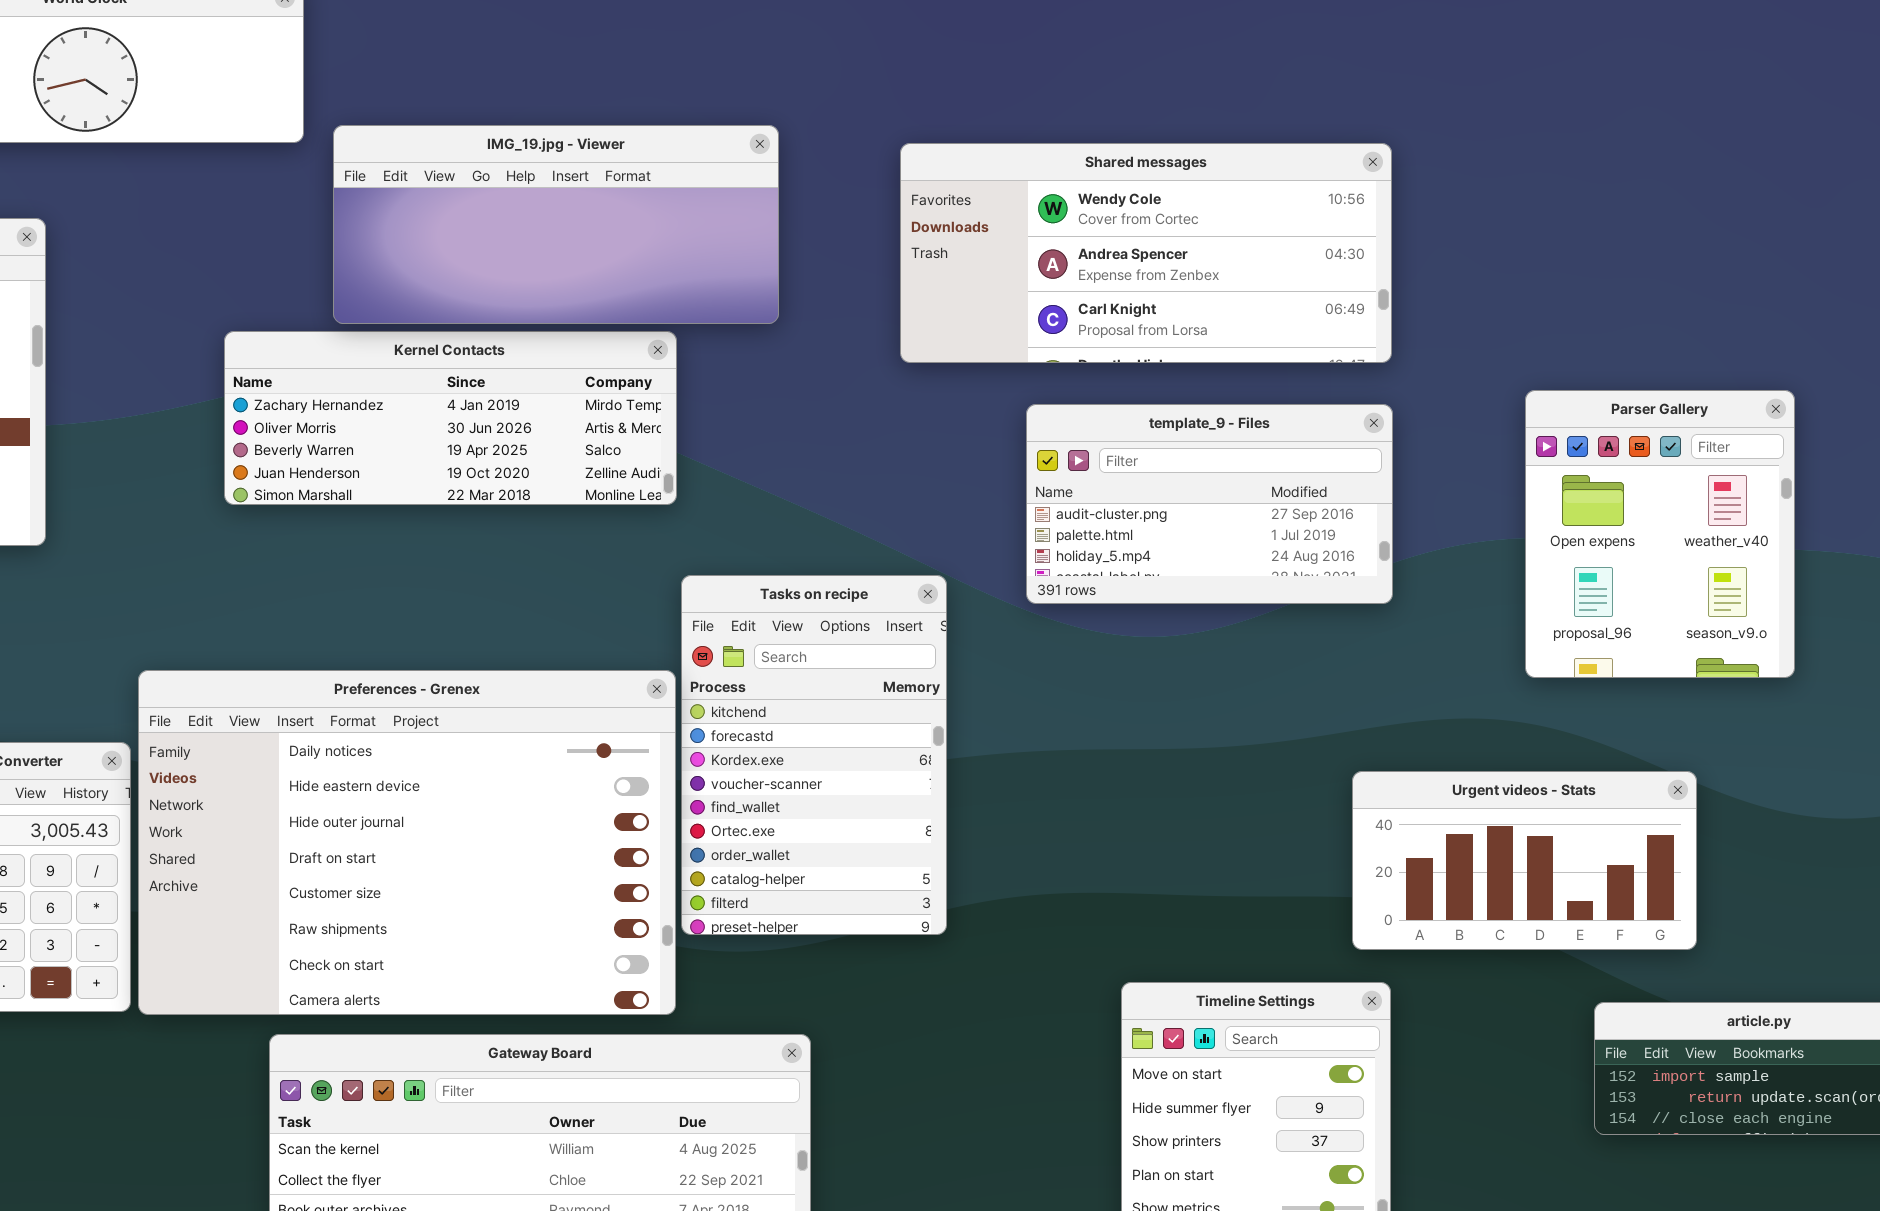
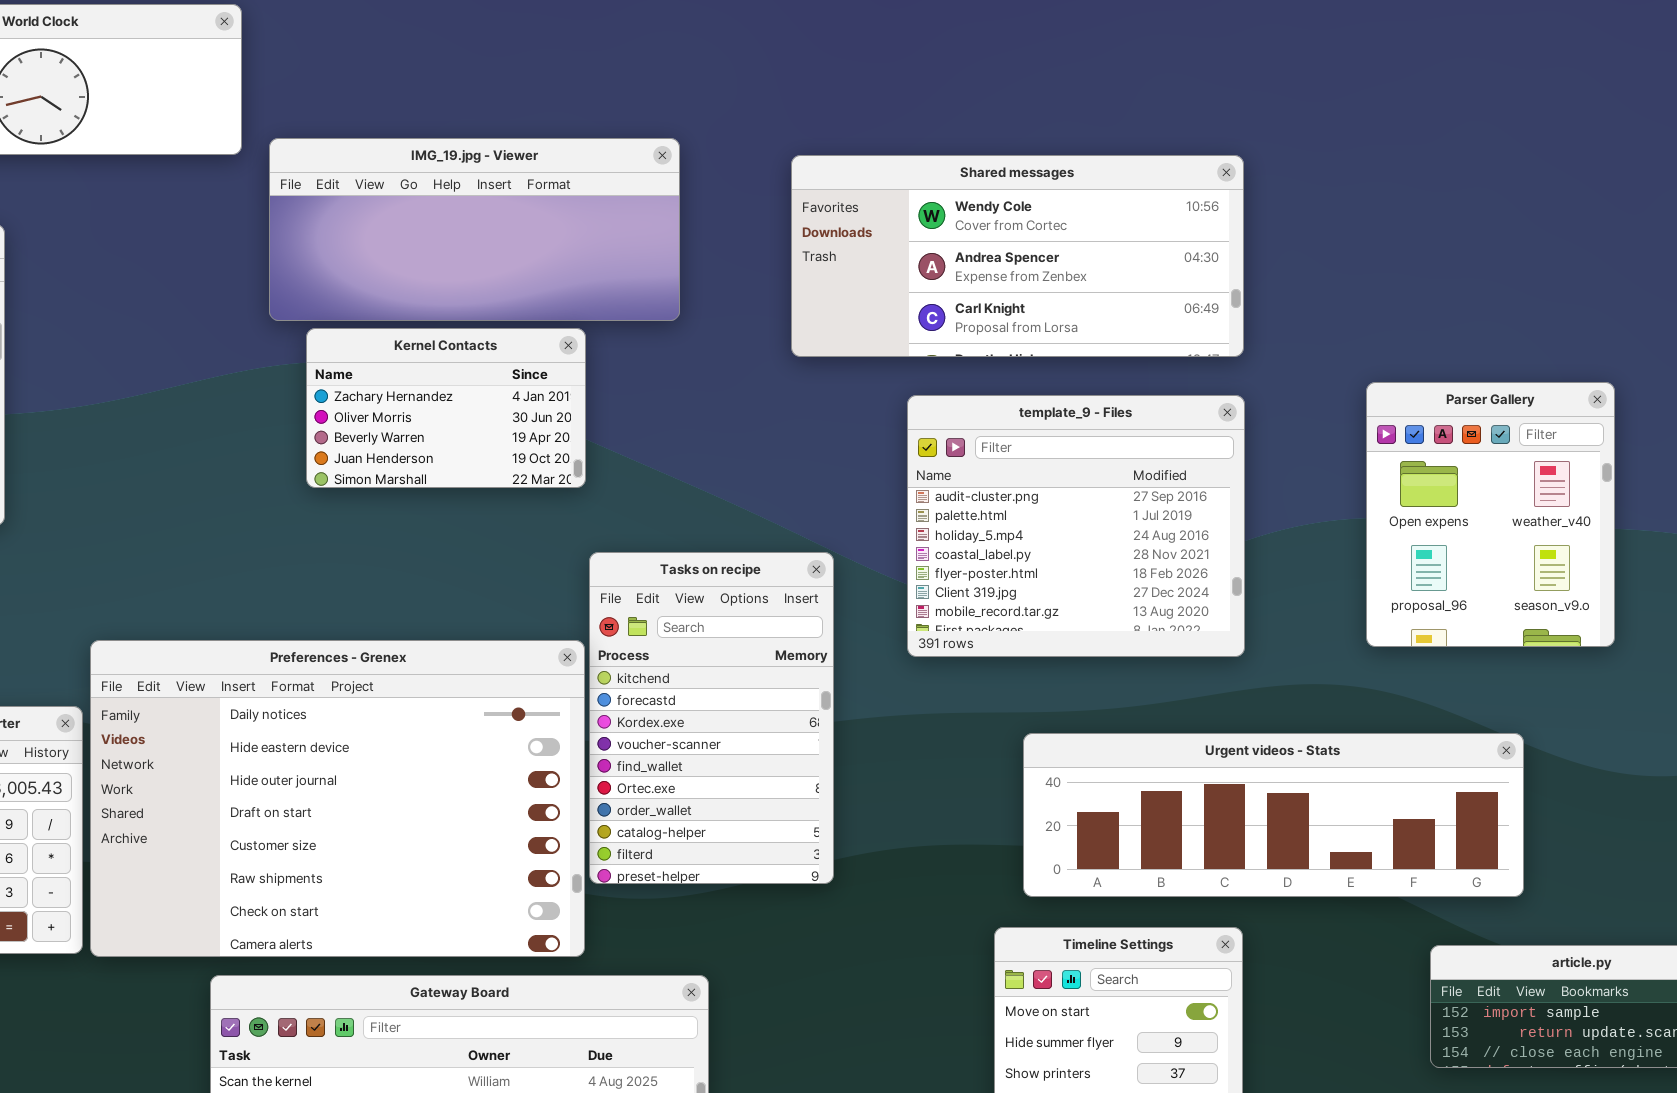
Kernel Contacts: [224,331,677,505] -> [306,328,586,488], resized
template_9 - Files: [1026,404,1393,604] -> [907,395,1245,657], resized
Urgent videos - Stats: [1352,771,1697,950] -> [1023,733,1524,897], resized

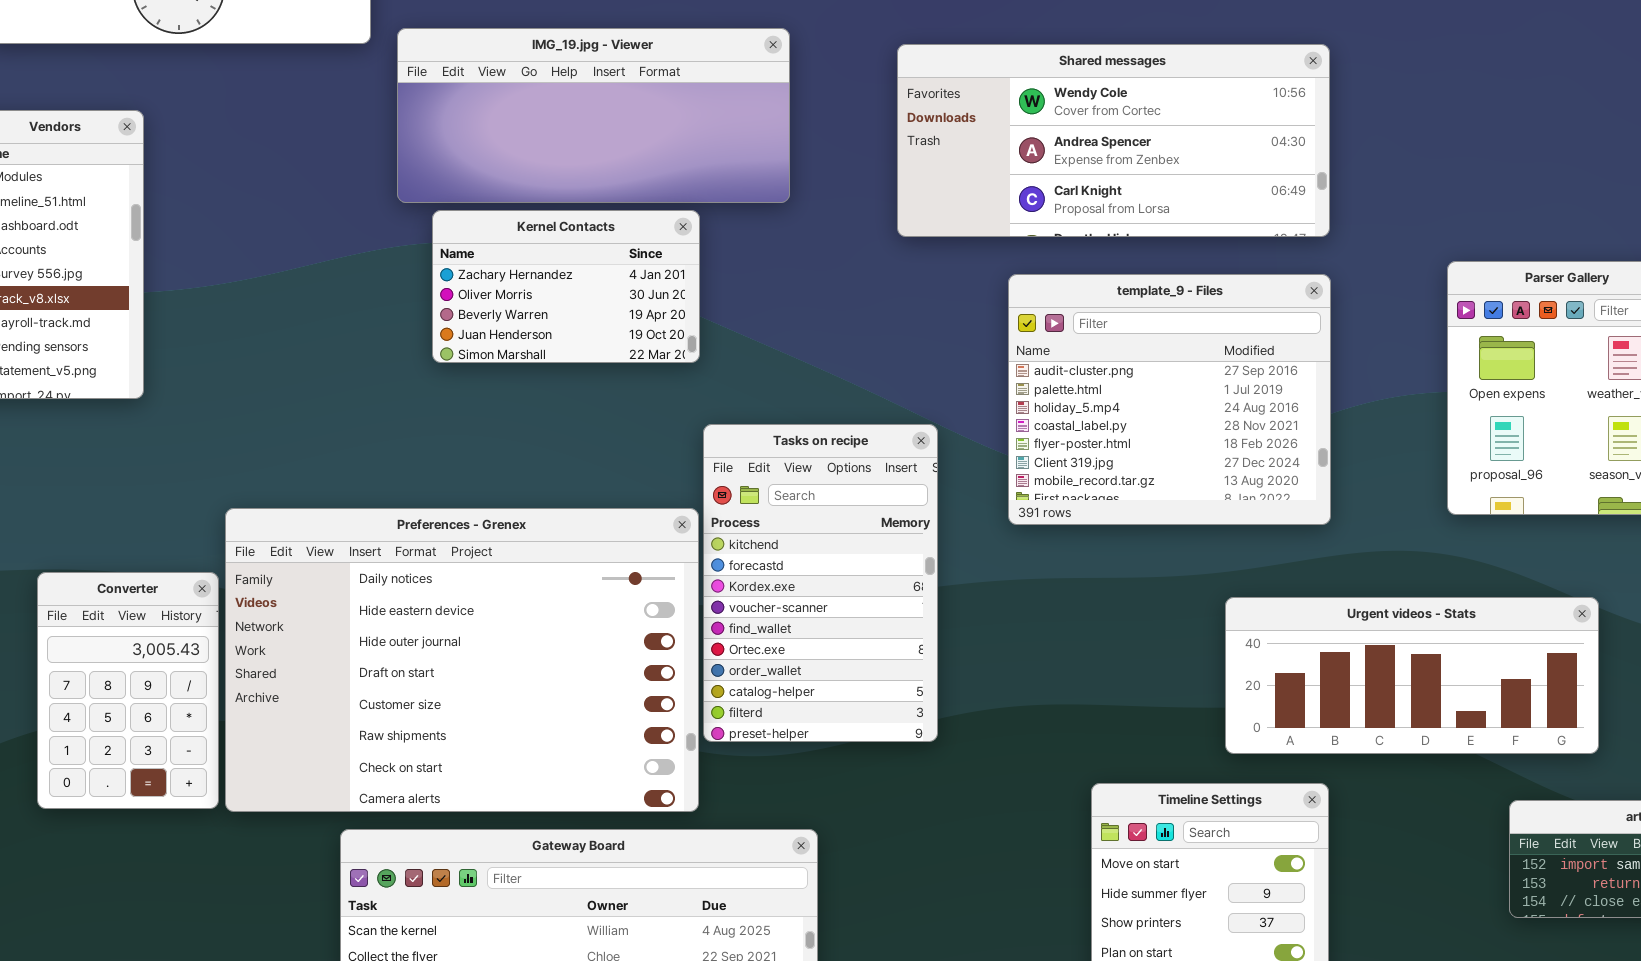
Urgent videos - Stats: [1023,733,1524,897] -> [1225,597,1599,754], resized

